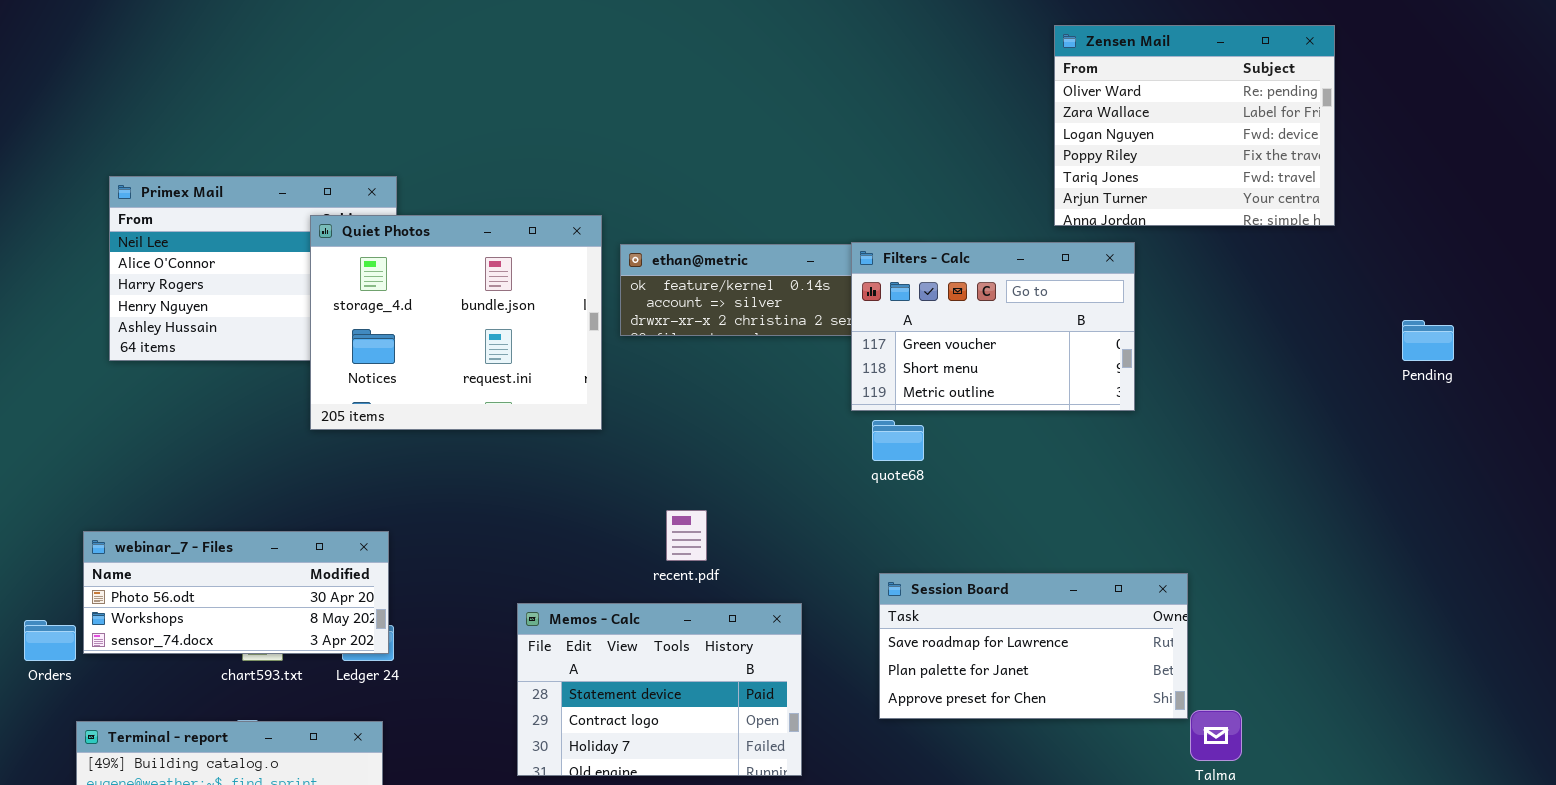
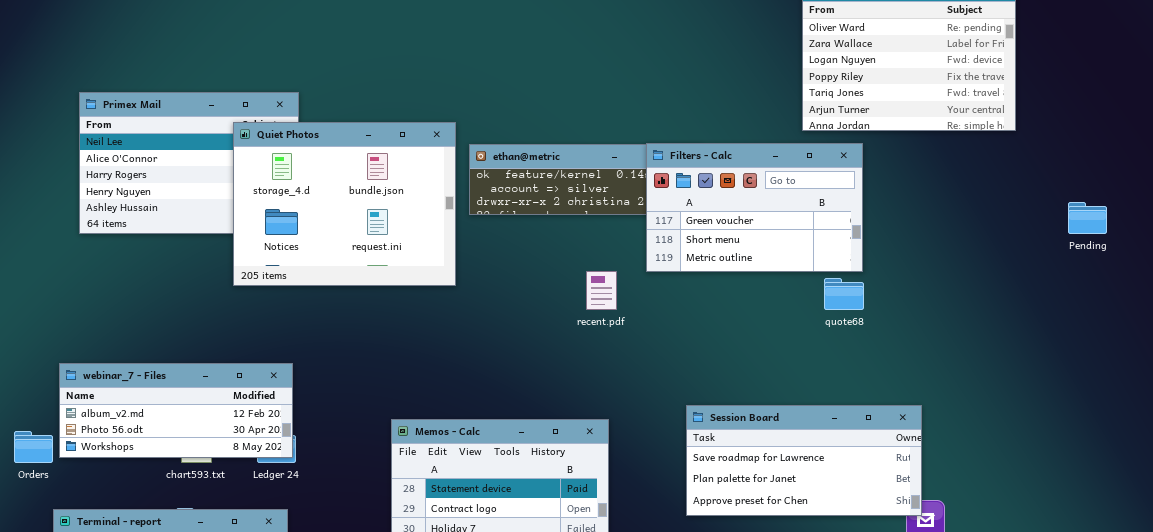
quote68: [872,420,924,461] -> [824,278,864,310], moved
recent.pdf: [666,510,707,561] -> [586,271,617,310], moved
webinar_7 - Files: [83,531,389,654] -> [59,363,293,458], scrolled up 1 row
Session Board: [879,573,1188,719] -> [686,405,922,516], moved

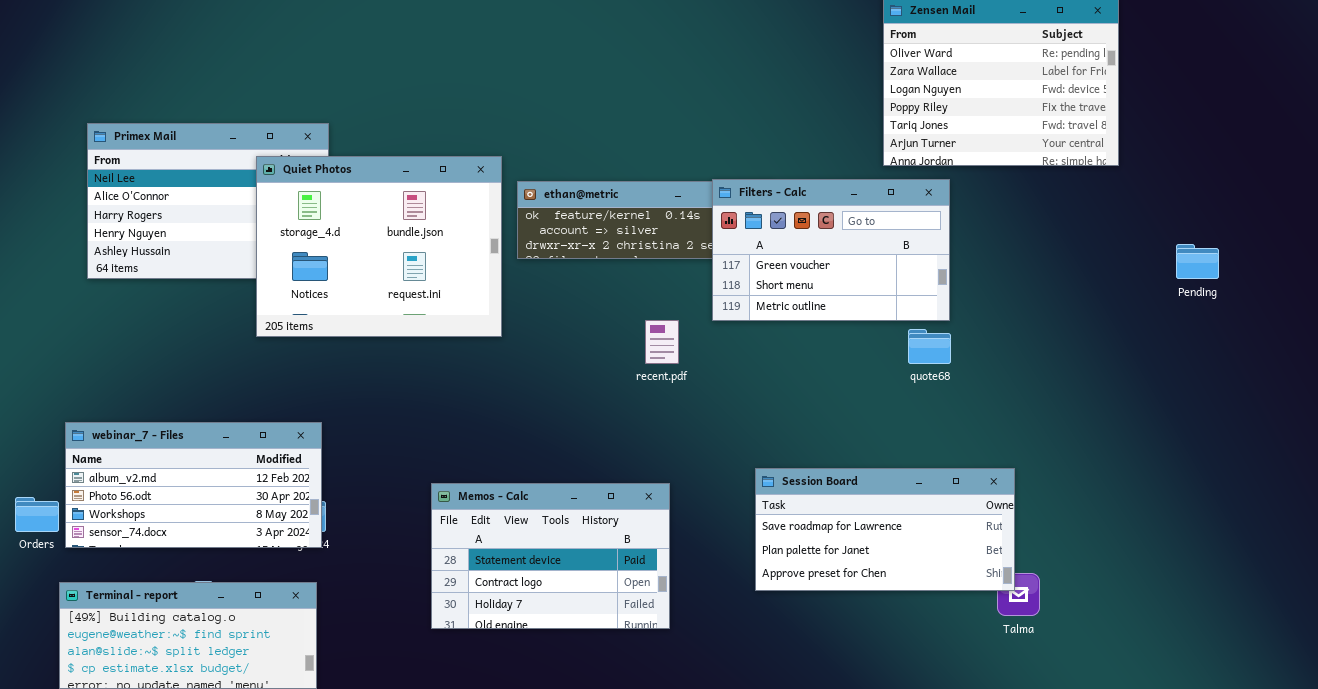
webinar_7 - Files: [59,363,293,458] -> [65,422,322,548], resized

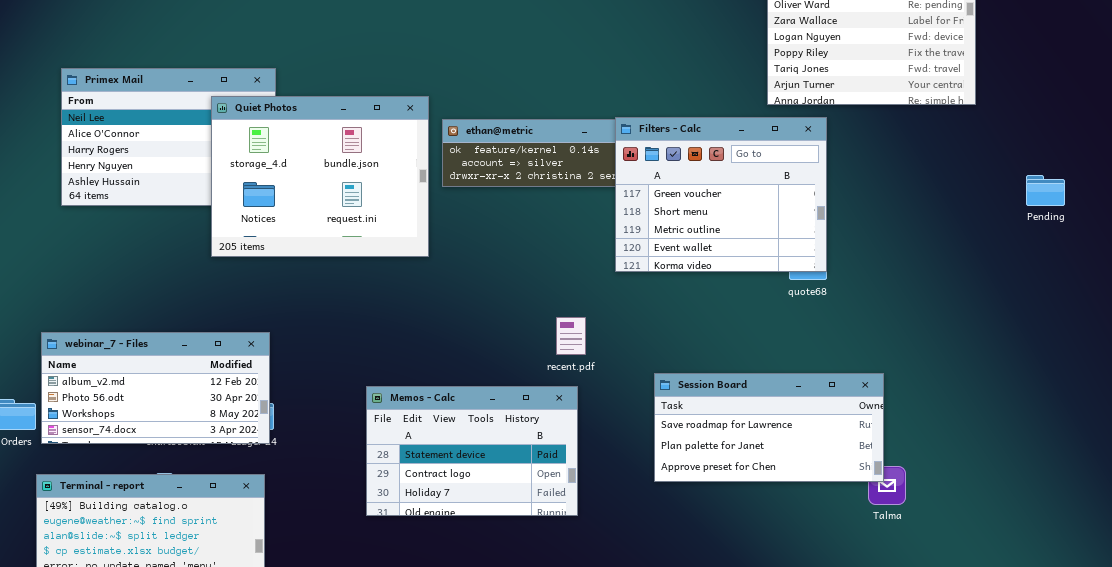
Filters - Calc: [712,179,950,321] -> [615,117,827,272], resized
recent.pdf: [645,320,679,364] -> [556,317,586,355], moved

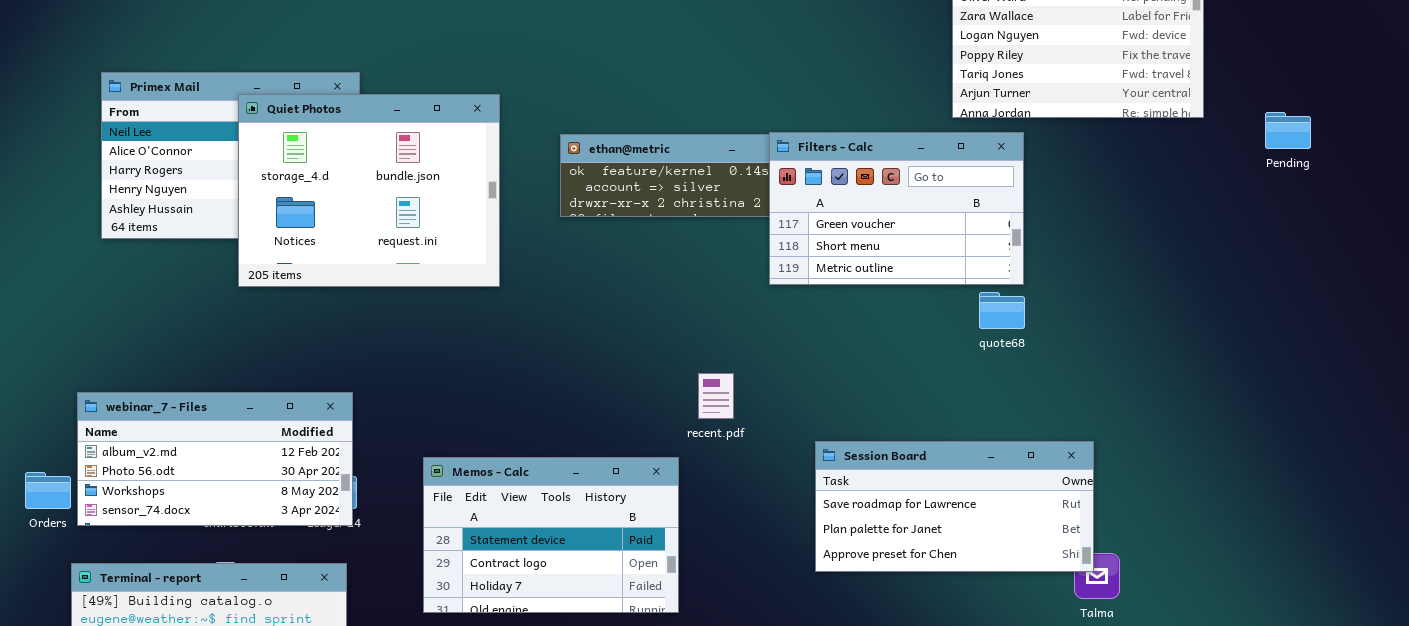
Quiet Photos: [211,96,429,257] -> [238,94,500,287], moved
Filters - Calc: [615,117,827,272] -> [769,132,1024,285], resized
Pending: [1026,175,1065,206] -> [1265,112,1311,149], moved
Memos - Calc: [366,386,578,516] -> [423,457,679,613], moved

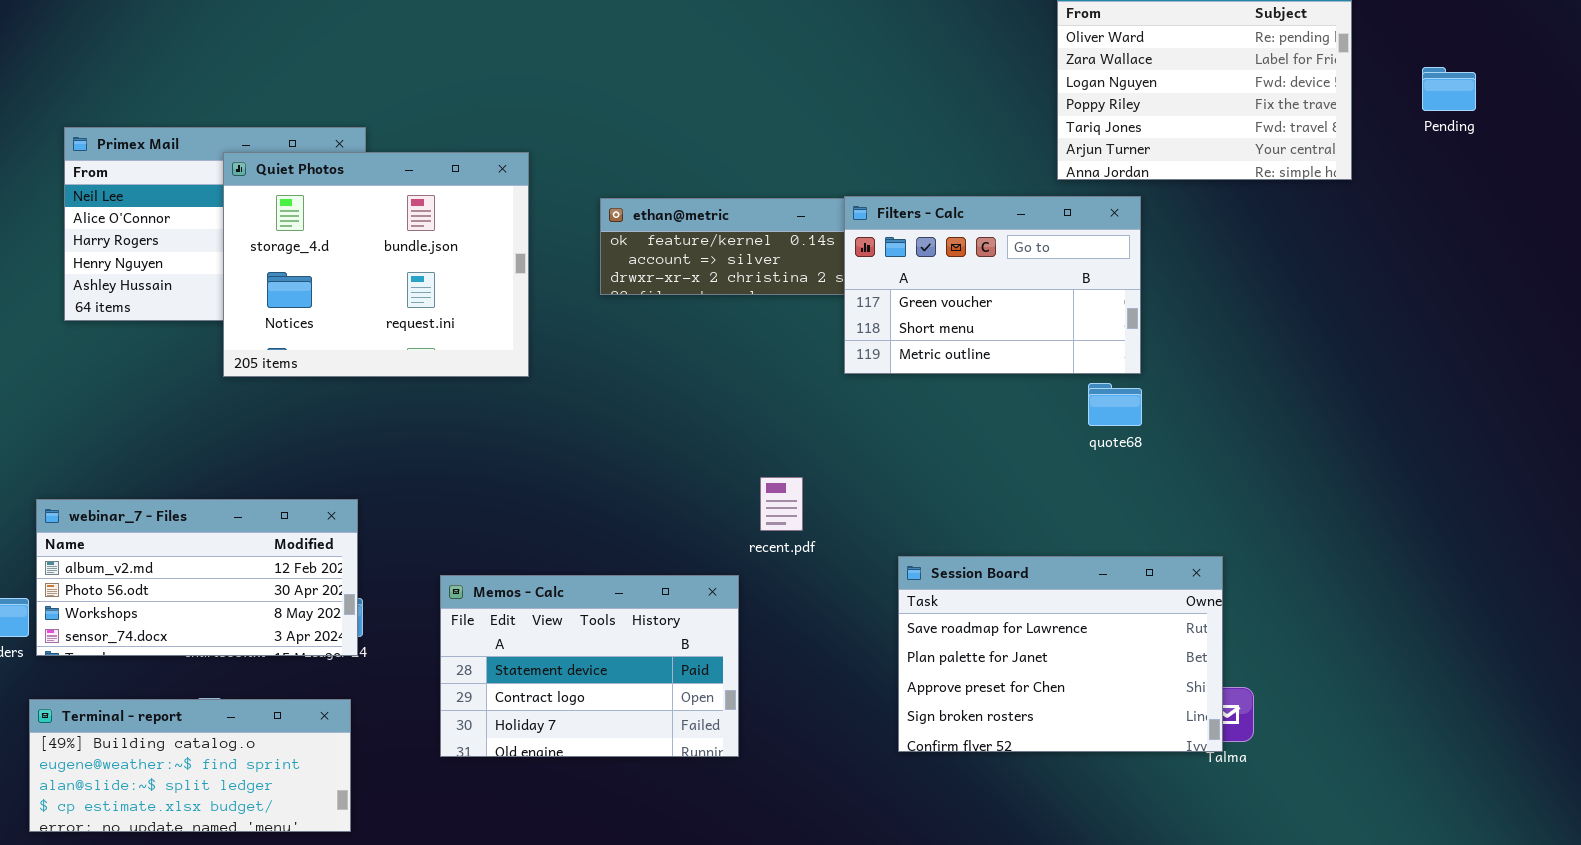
Pending: [1265,112,1311,149] -> [1422,67,1476,111], moved
Session Board: [815,441,1094,572] -> [898,556,1223,752], resized

